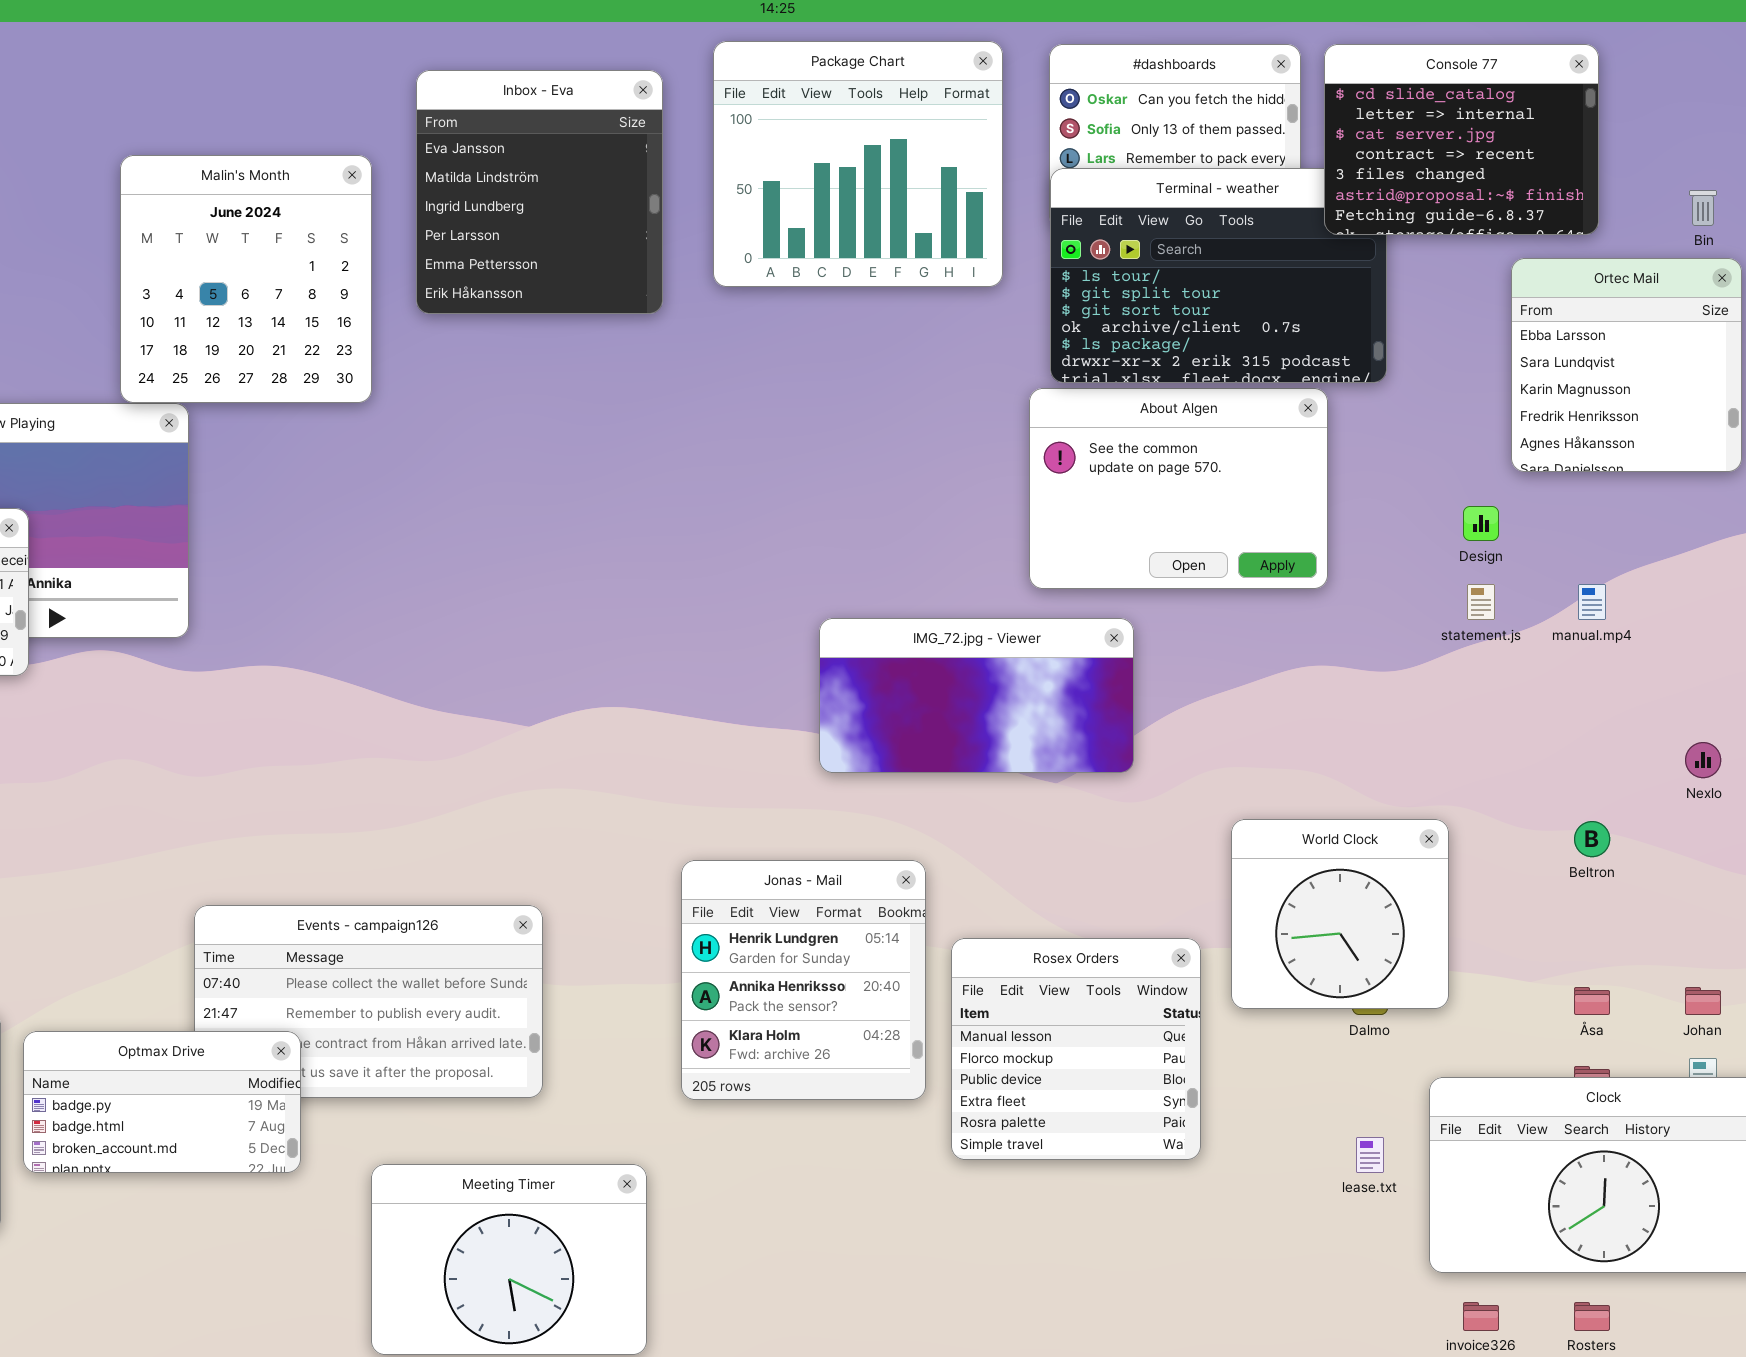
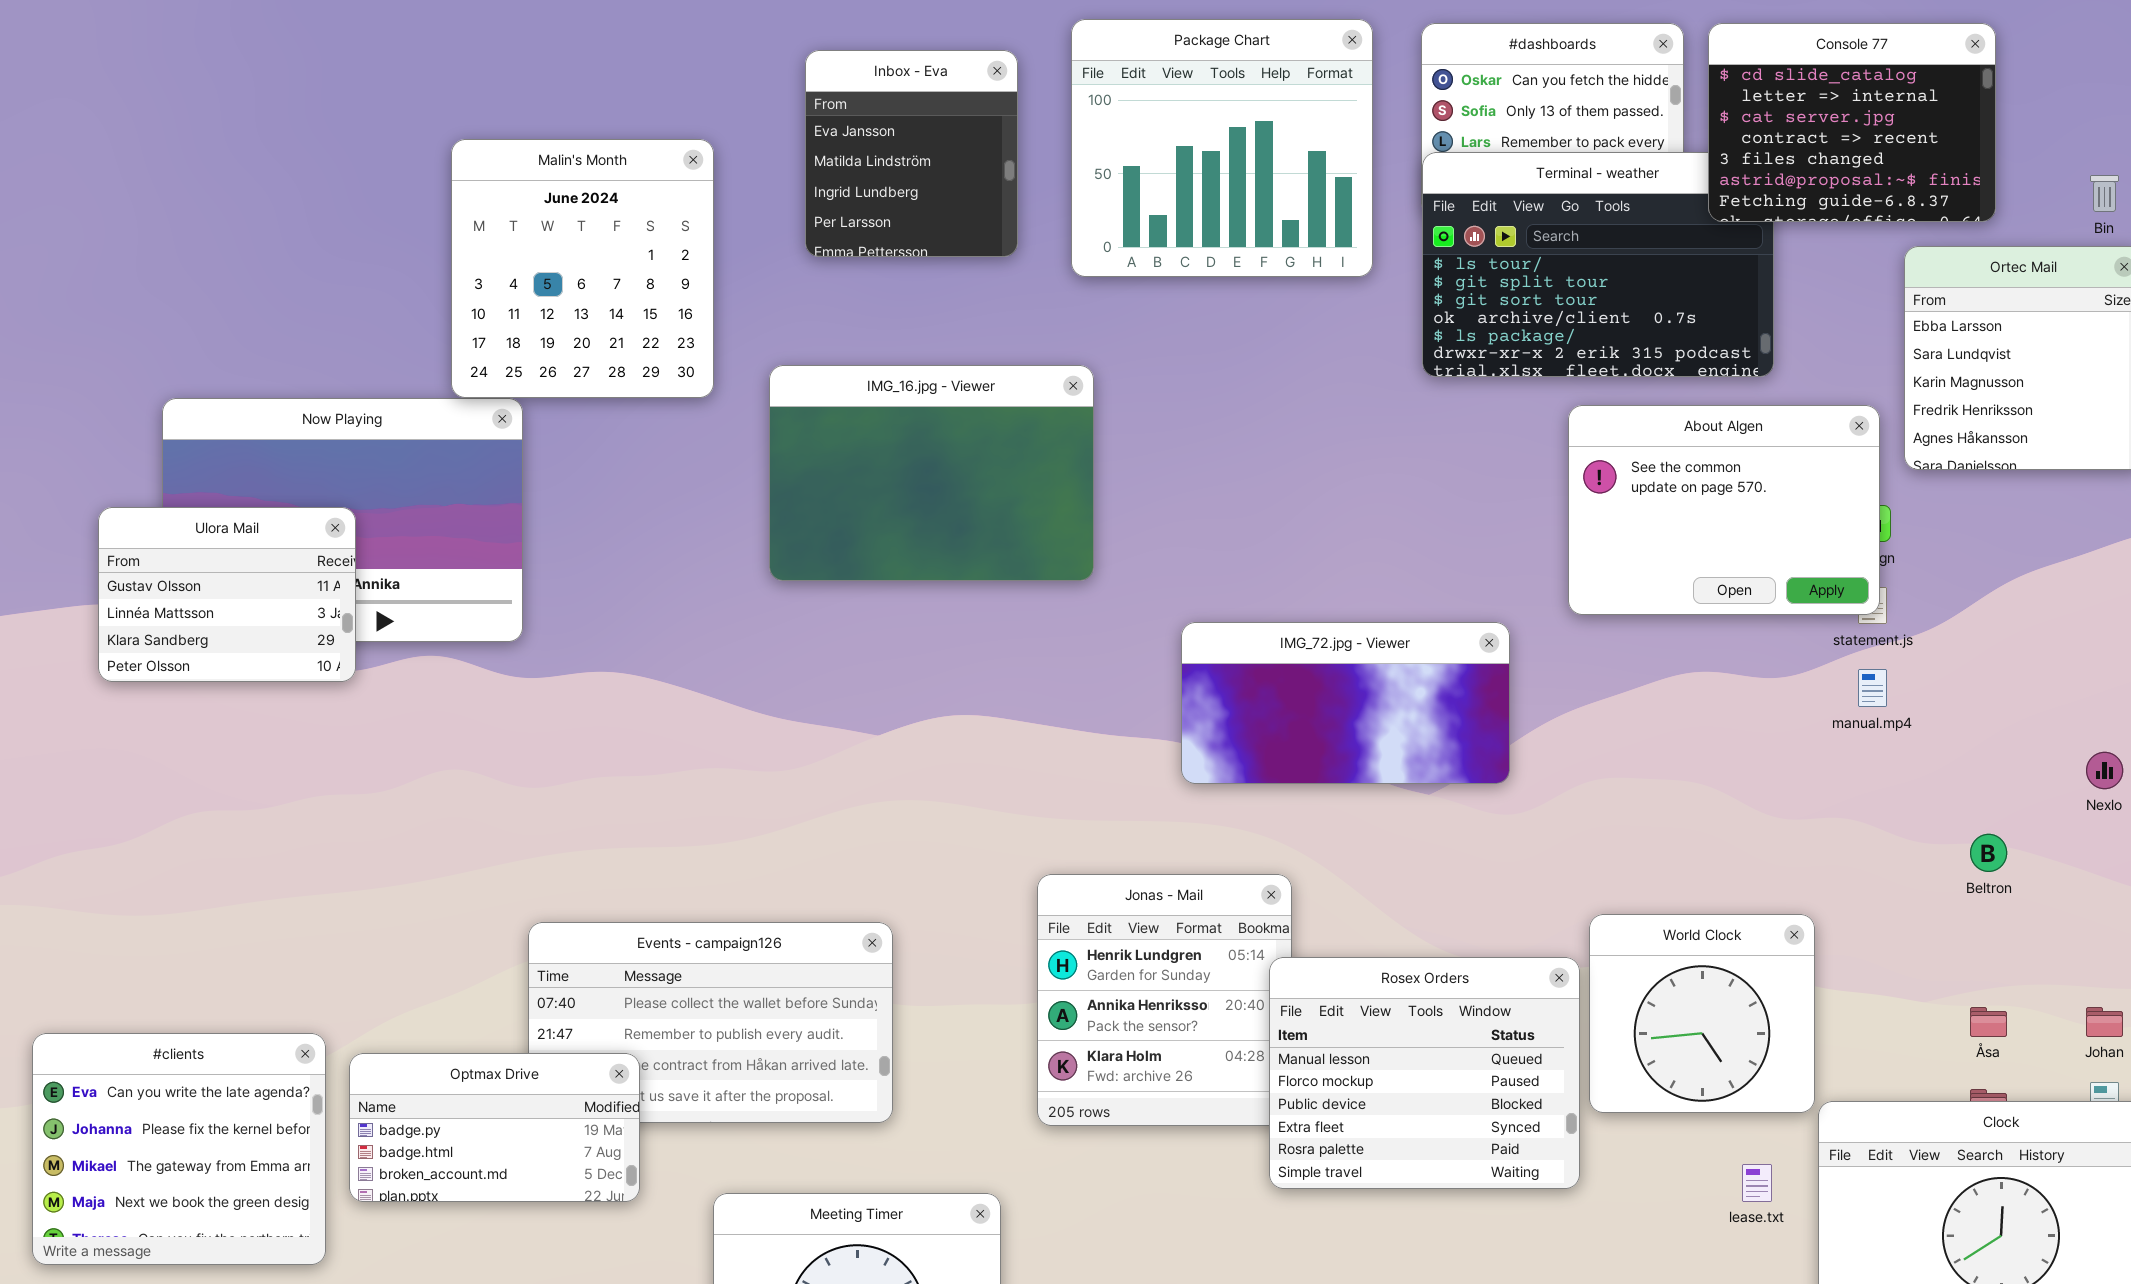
Inbox - Eva: [416,70,663,314] -> [805,50,1018,257], resized
IMG_16.jpg - Viewer: none -> [769,365,1094,581], opened
About Algen: [1029,388,1328,589] -> [1568,405,1880,615], moved
manual.mp4: [1578,584,1606,620] -> [1858,669,1887,707], moved
World Clock: [1231,819,1449,1009] -> [1589,914,1815,1113], moved
Rosex Orders: [951,938,1201,1160] -> [1269,957,1580,1189], resized

